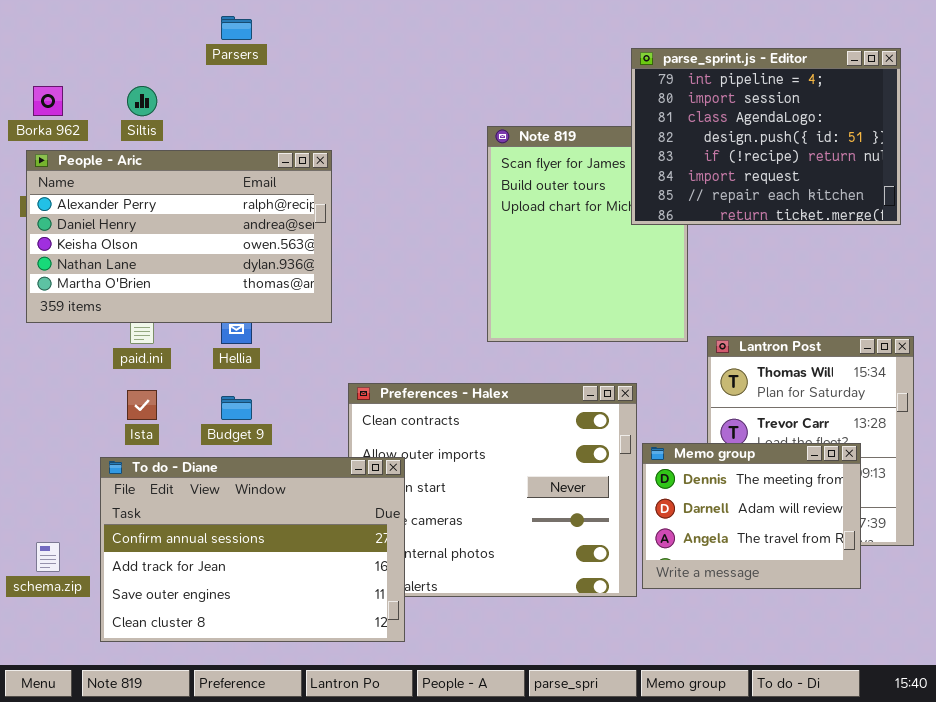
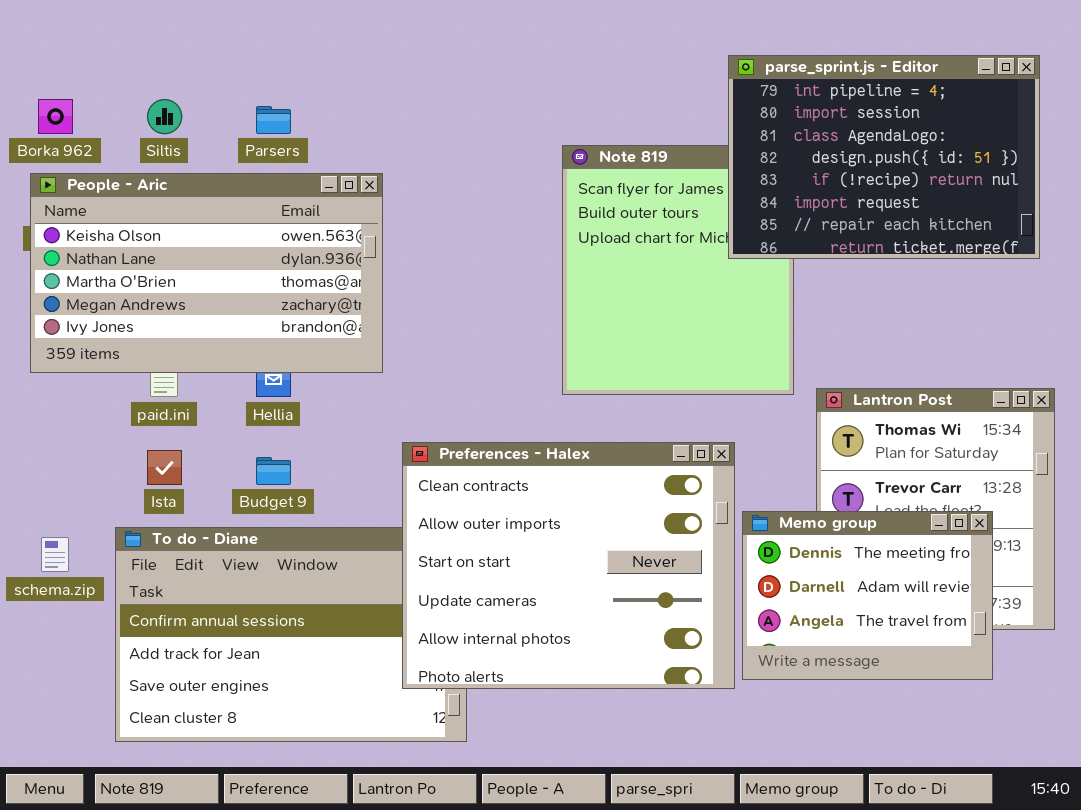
Parsers: [221,16,252,40] -> [256,106,291,134], moved
People - Aric: [26,150,332,323] -> [30,173,383,373], scrolled down 2 rows
Preferences - Halex: [348,383,637,597] -> [402,442,735,689], raised
schema.zip: [36,542,60,572] -> [41,537,69,572], moved

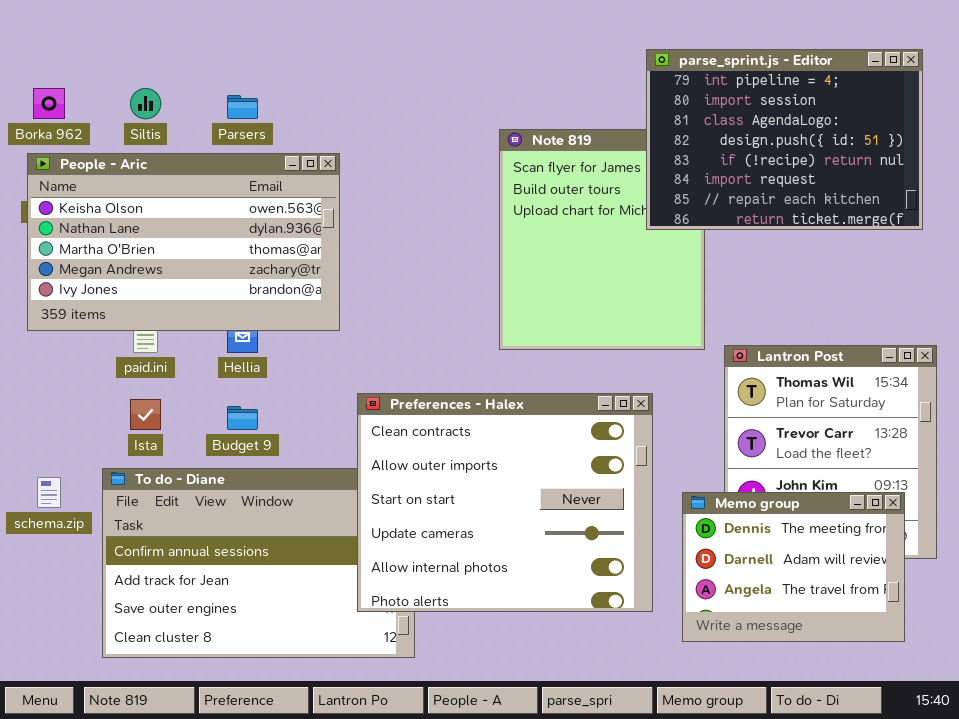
Memo group: [742,511,993,680] -> [682,492,905,642], moved

